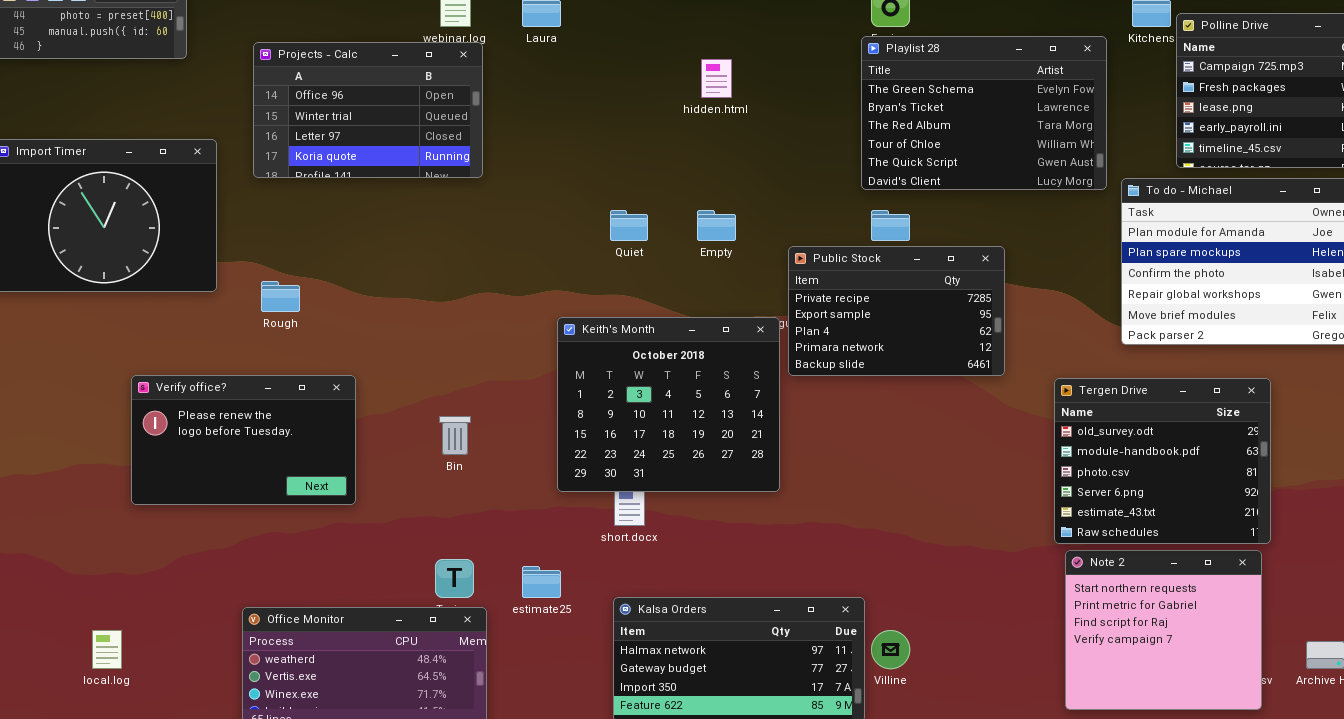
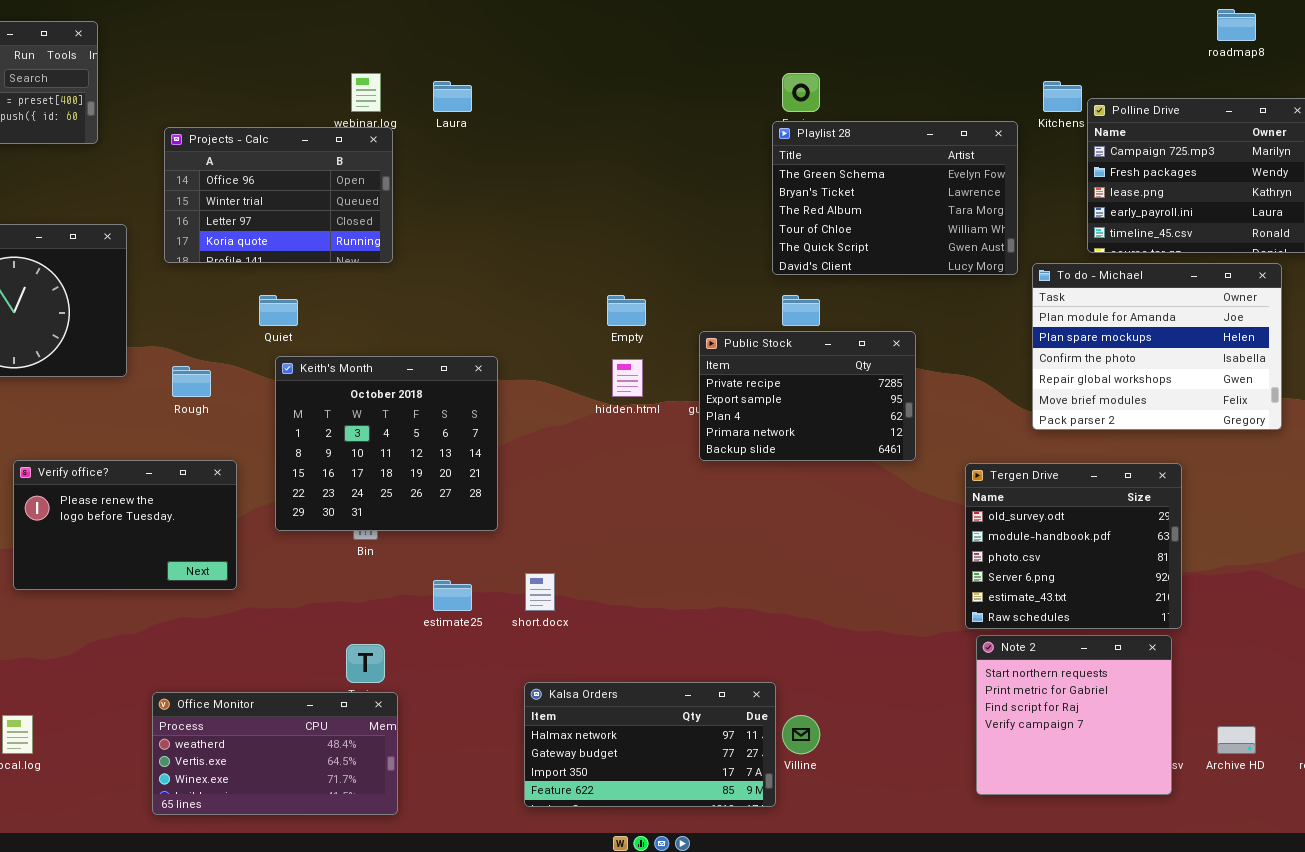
hidden.html: [701,59,732,98] -> [612,359,643,397], moved
Quiet: [610,210,648,241] -> [259,295,298,326], moved
Keith's Month: [557,317,780,492] -> [275,356,498,531], moved
Verify office?: [131,375,356,505] -> [13,460,237,590], moved
estimate25: [522,566,561,598] -> [433,580,472,611], moved

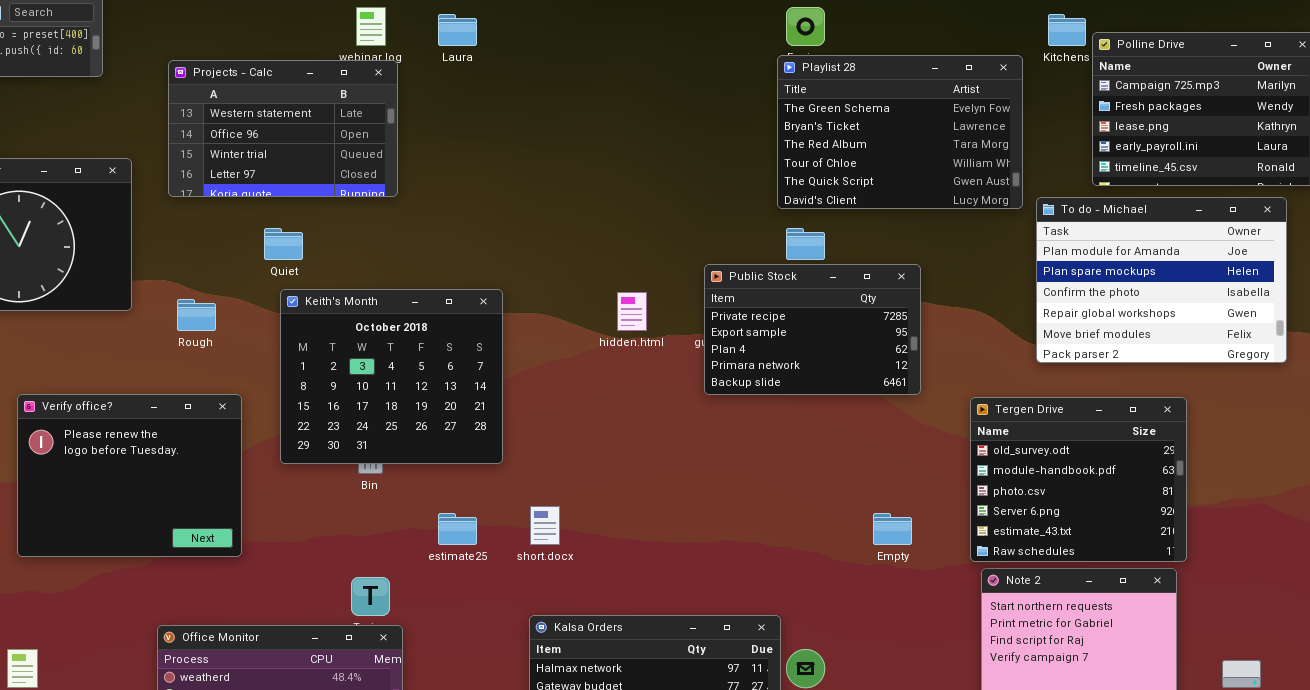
Projects - Calc: [164,127,393,263] -> [168,60,398,197], scrolled up 1 row
Empty: [607,295,646,326] -> [873,513,912,545], moved
Verify office?: [13,460,237,590] -> [17,394,242,557], resized

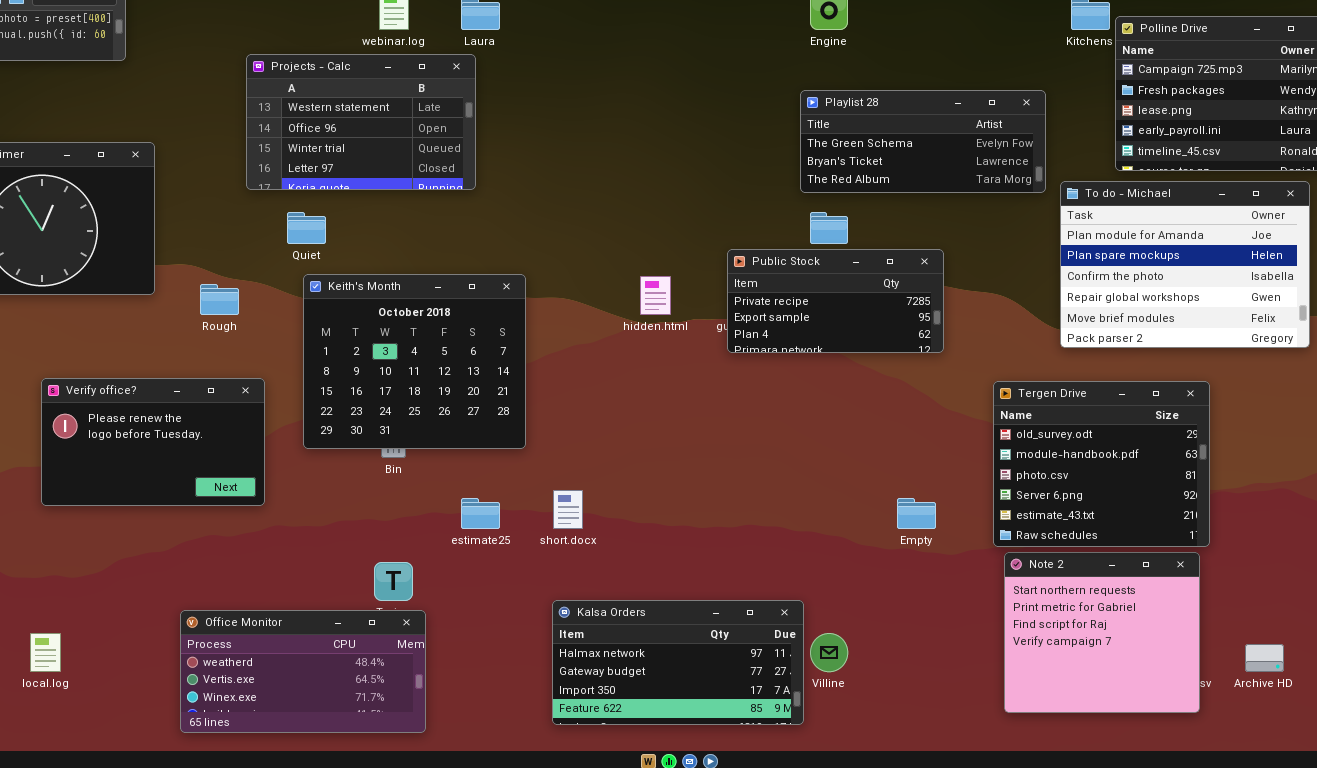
Playlist 28: [777,55,1023,209] -> [800,90,1046,193], resized
Projects - Calc: [168,60,398,197] -> [246,54,476,190], moved
Public Stock: [704,264,921,395] -> [727,249,944,353], resized
Verify office?: [17,394,242,557] -> [41,378,265,506], resized

